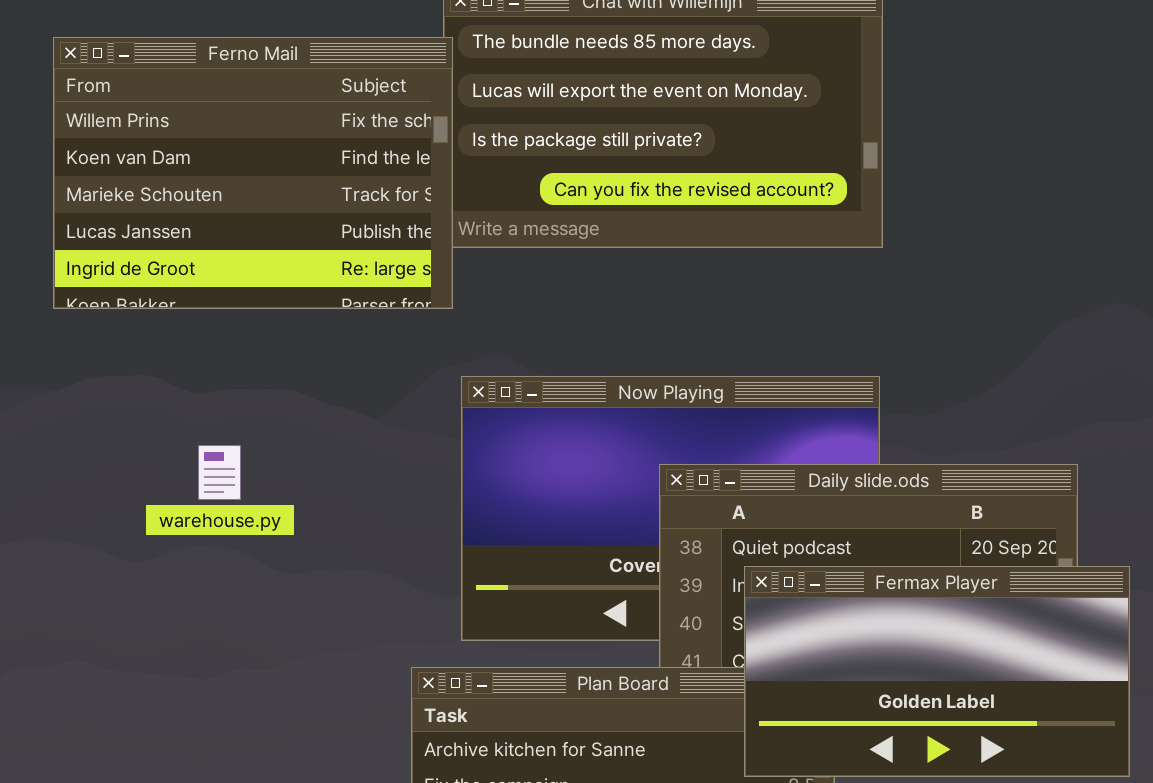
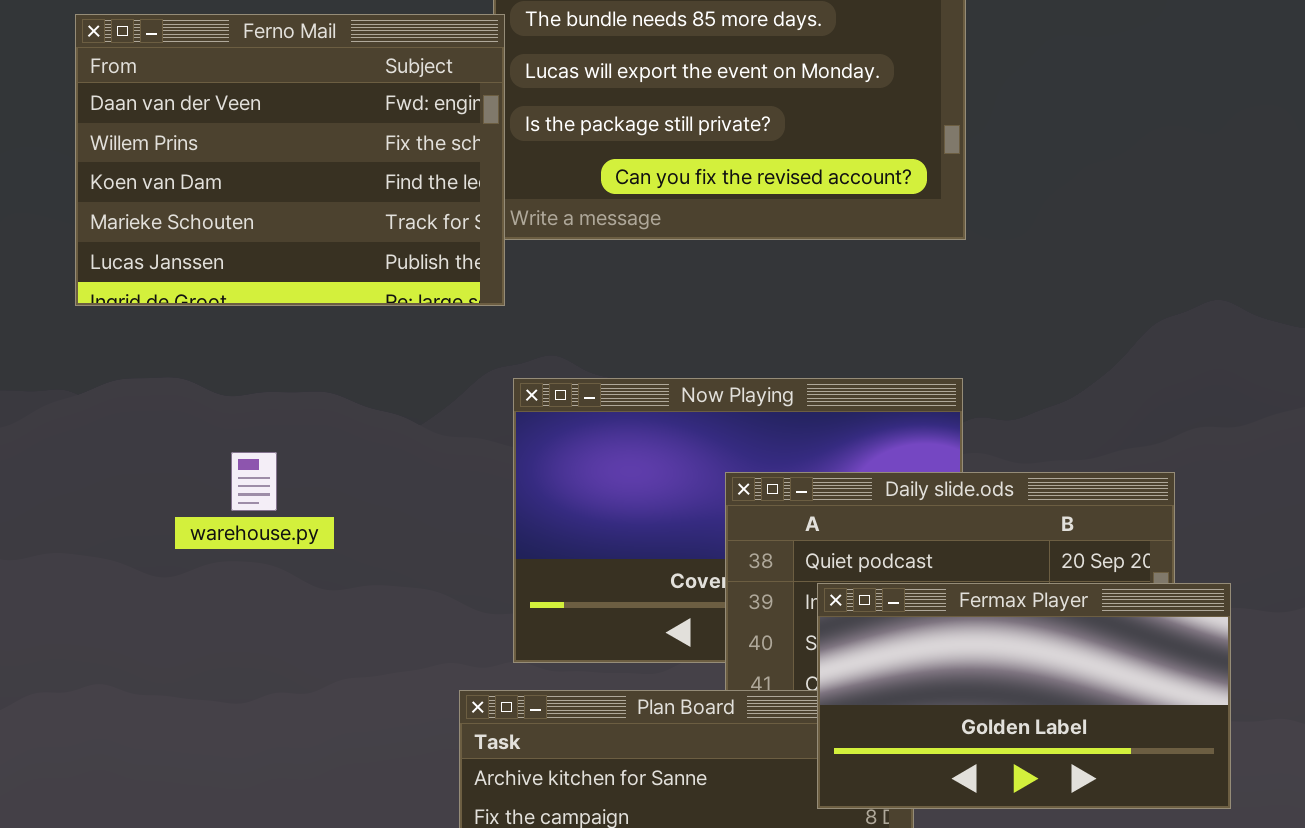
Ferno Mail: [53,37,453,309] -> [75,14,505,306], scrolled up 1 row

